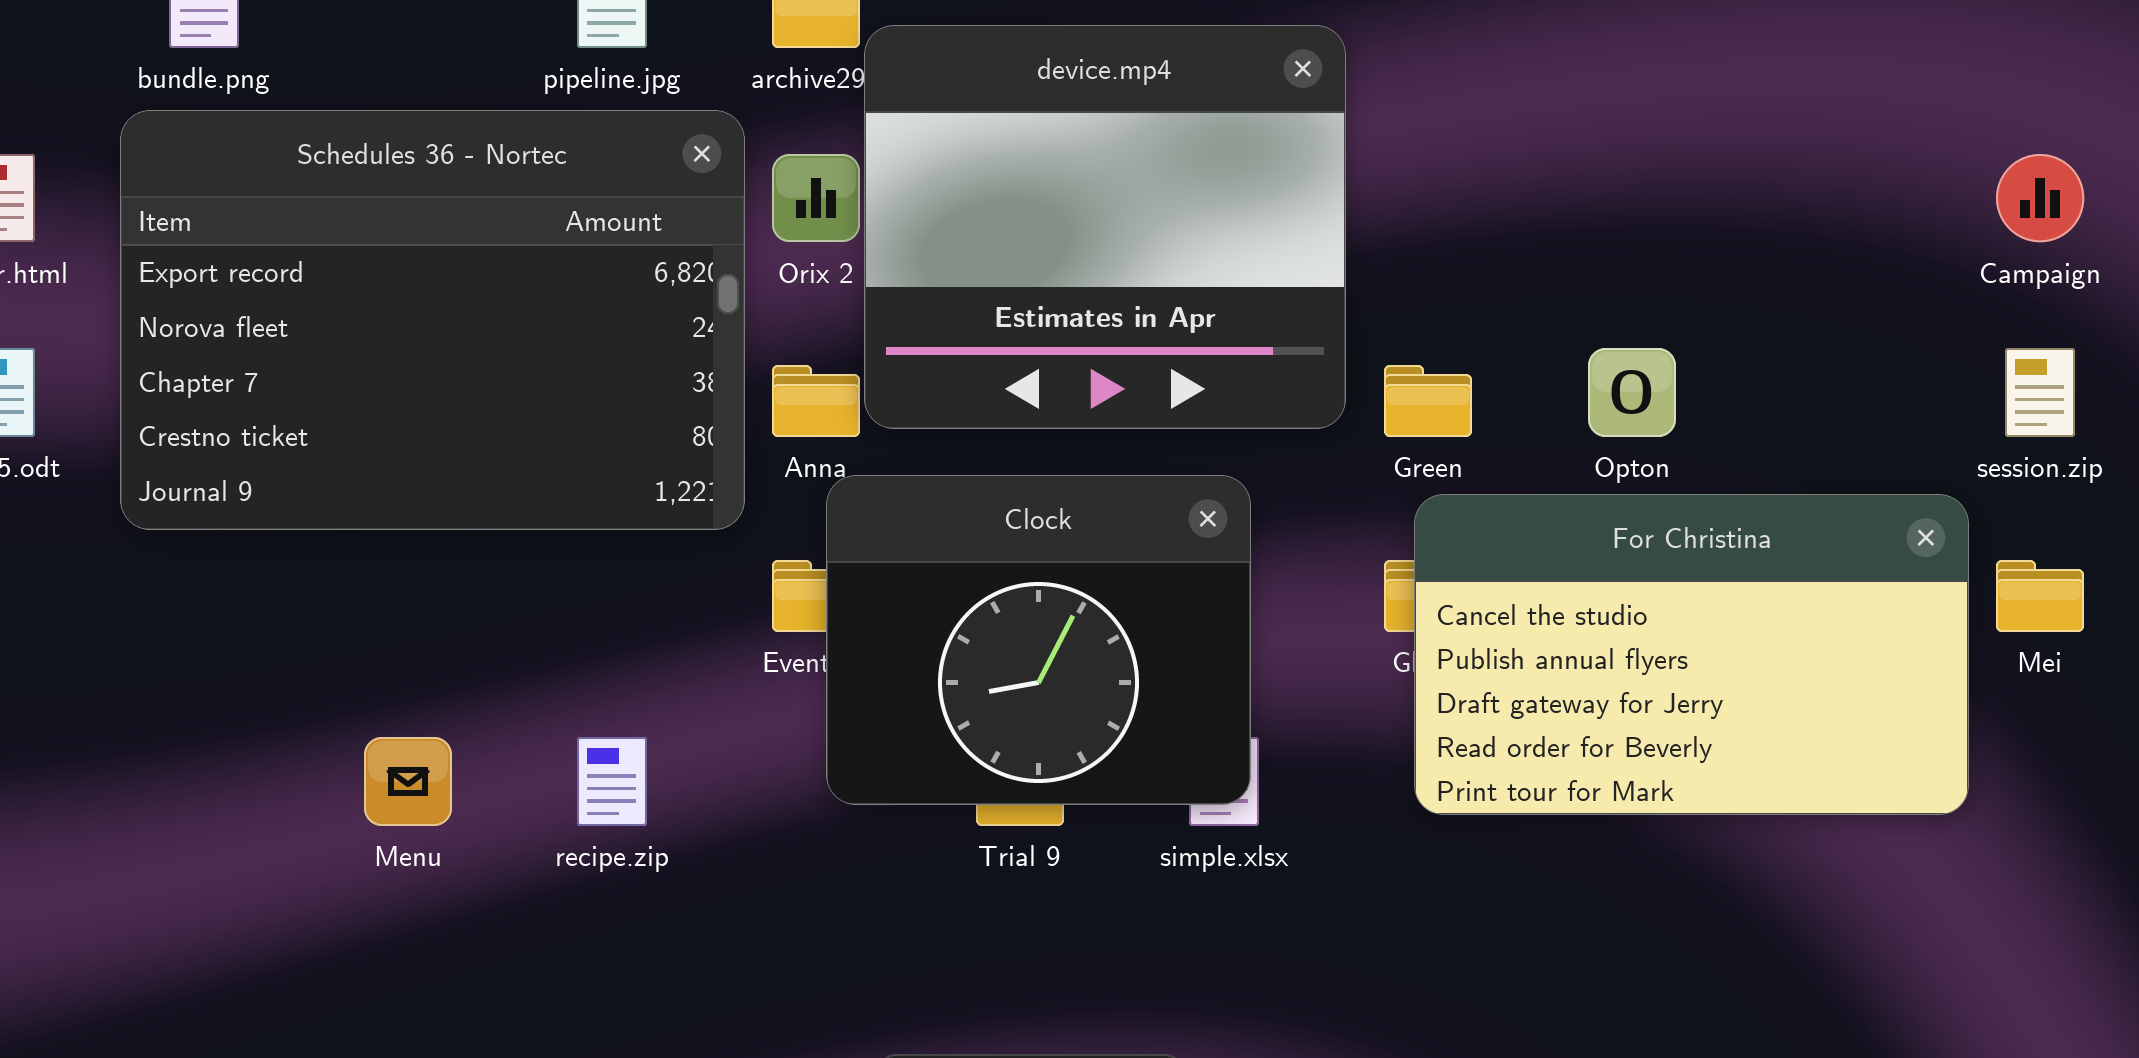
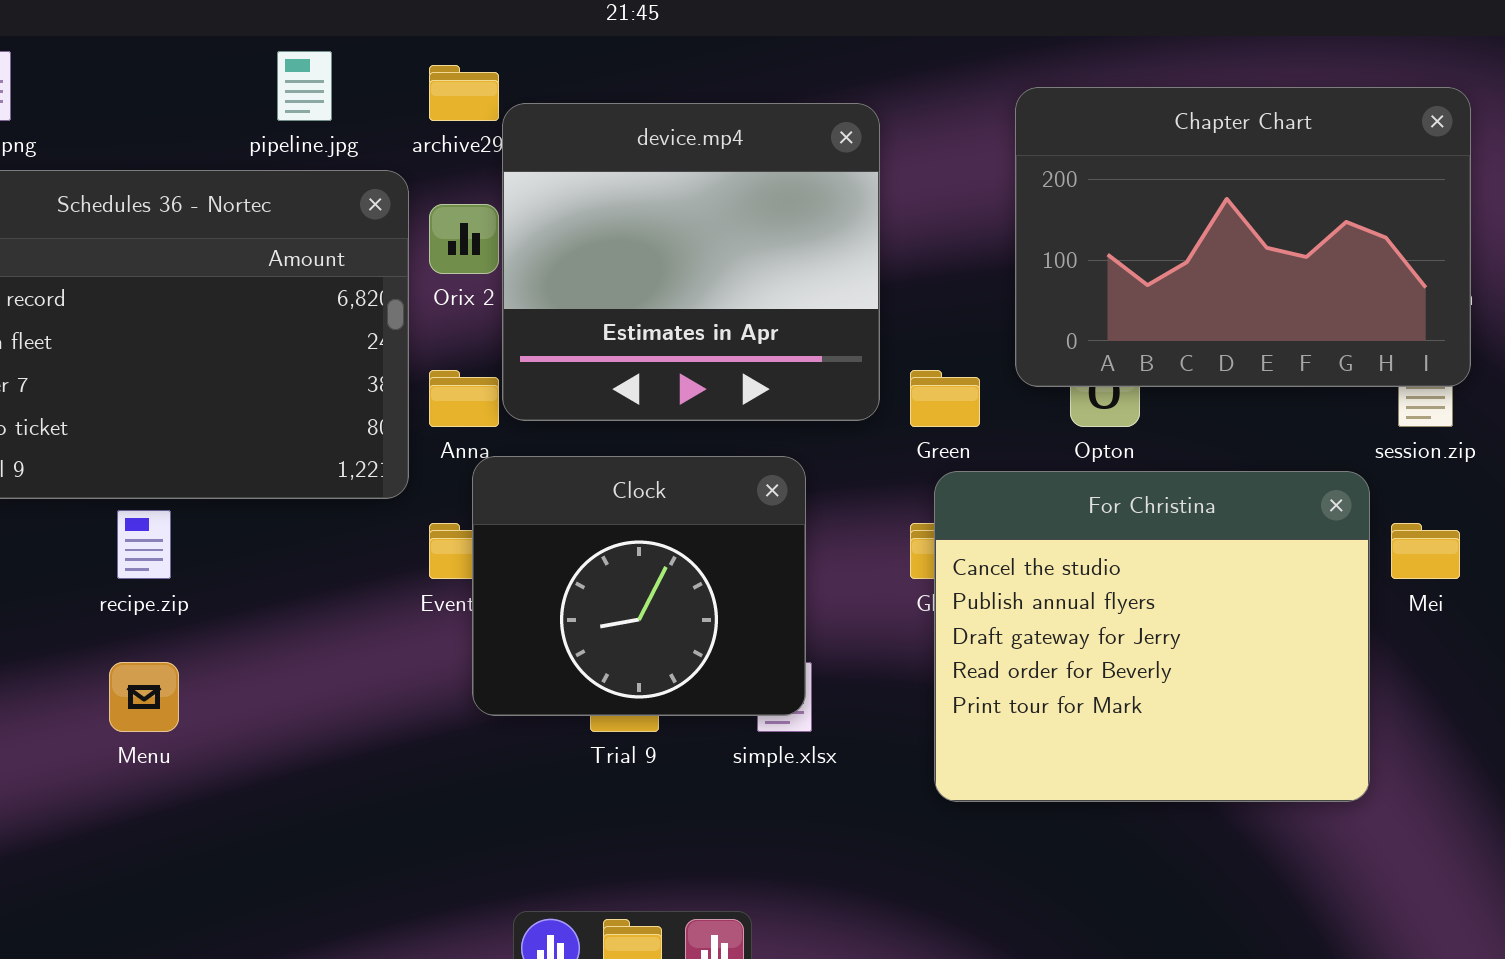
Chapter Chart: none -> [1015,87,1471,387], opened
For Christina: [1414,494,1969,815] -> [934,471,1370,802], resized
recipe.zip: [577,737,647,826] -> [117,510,171,579], moved

